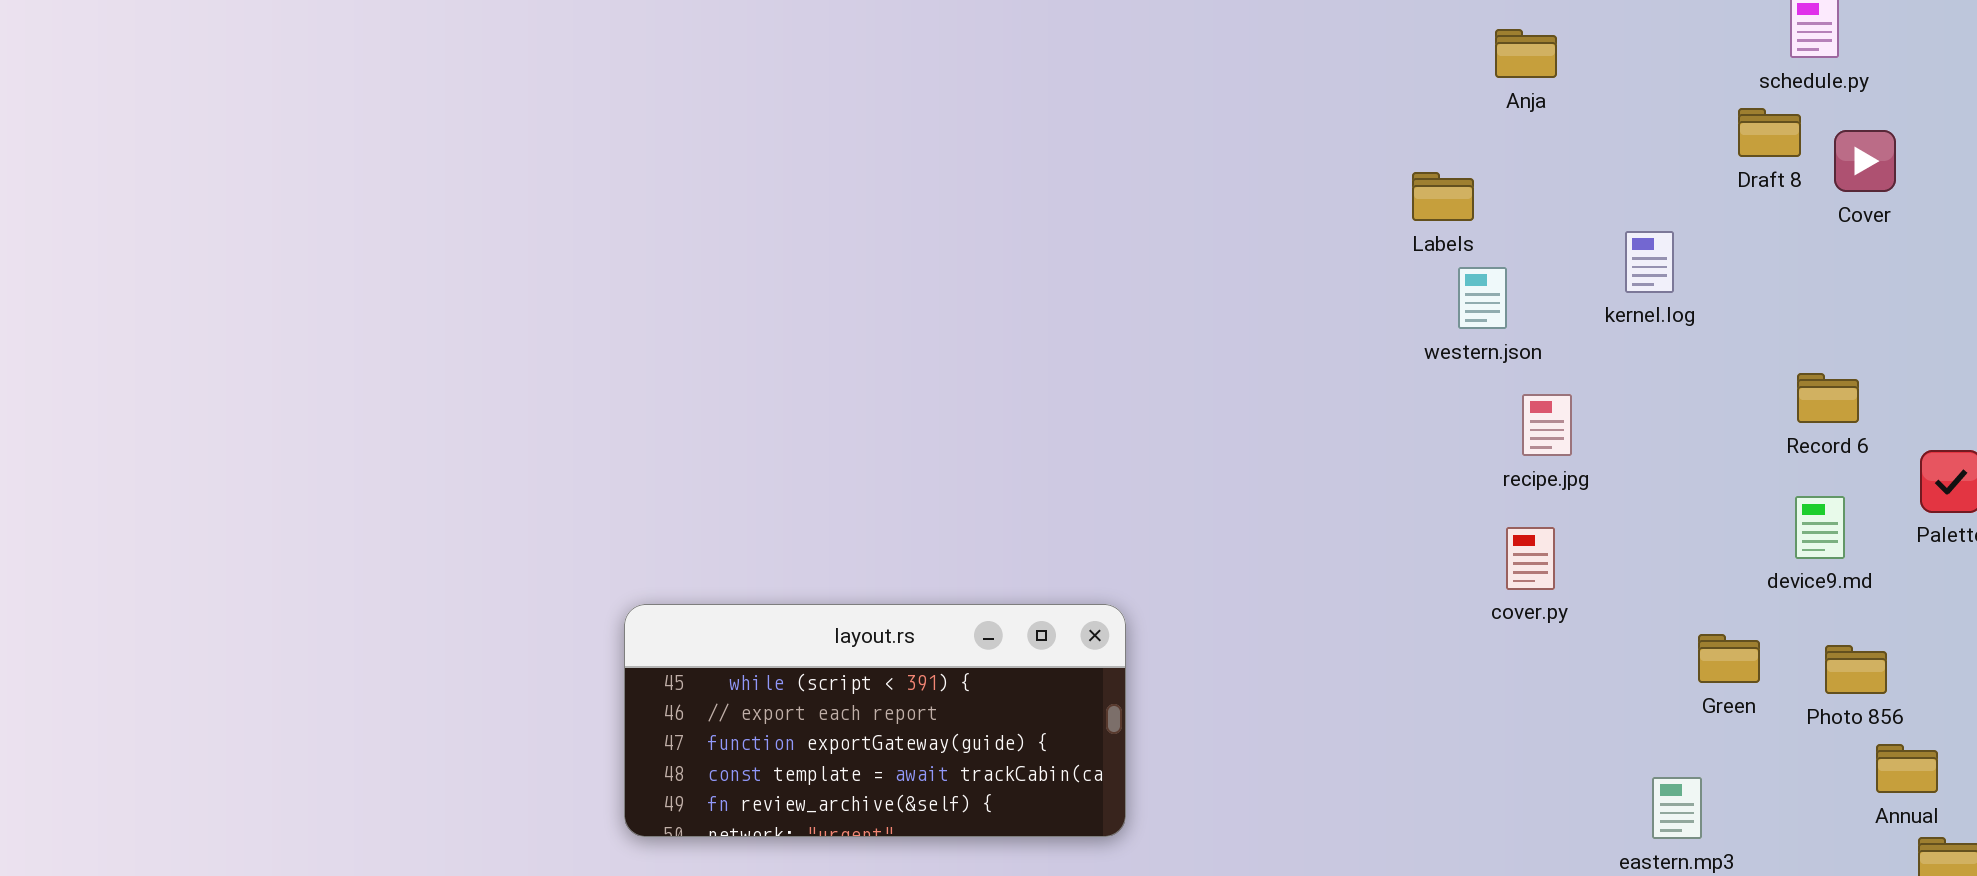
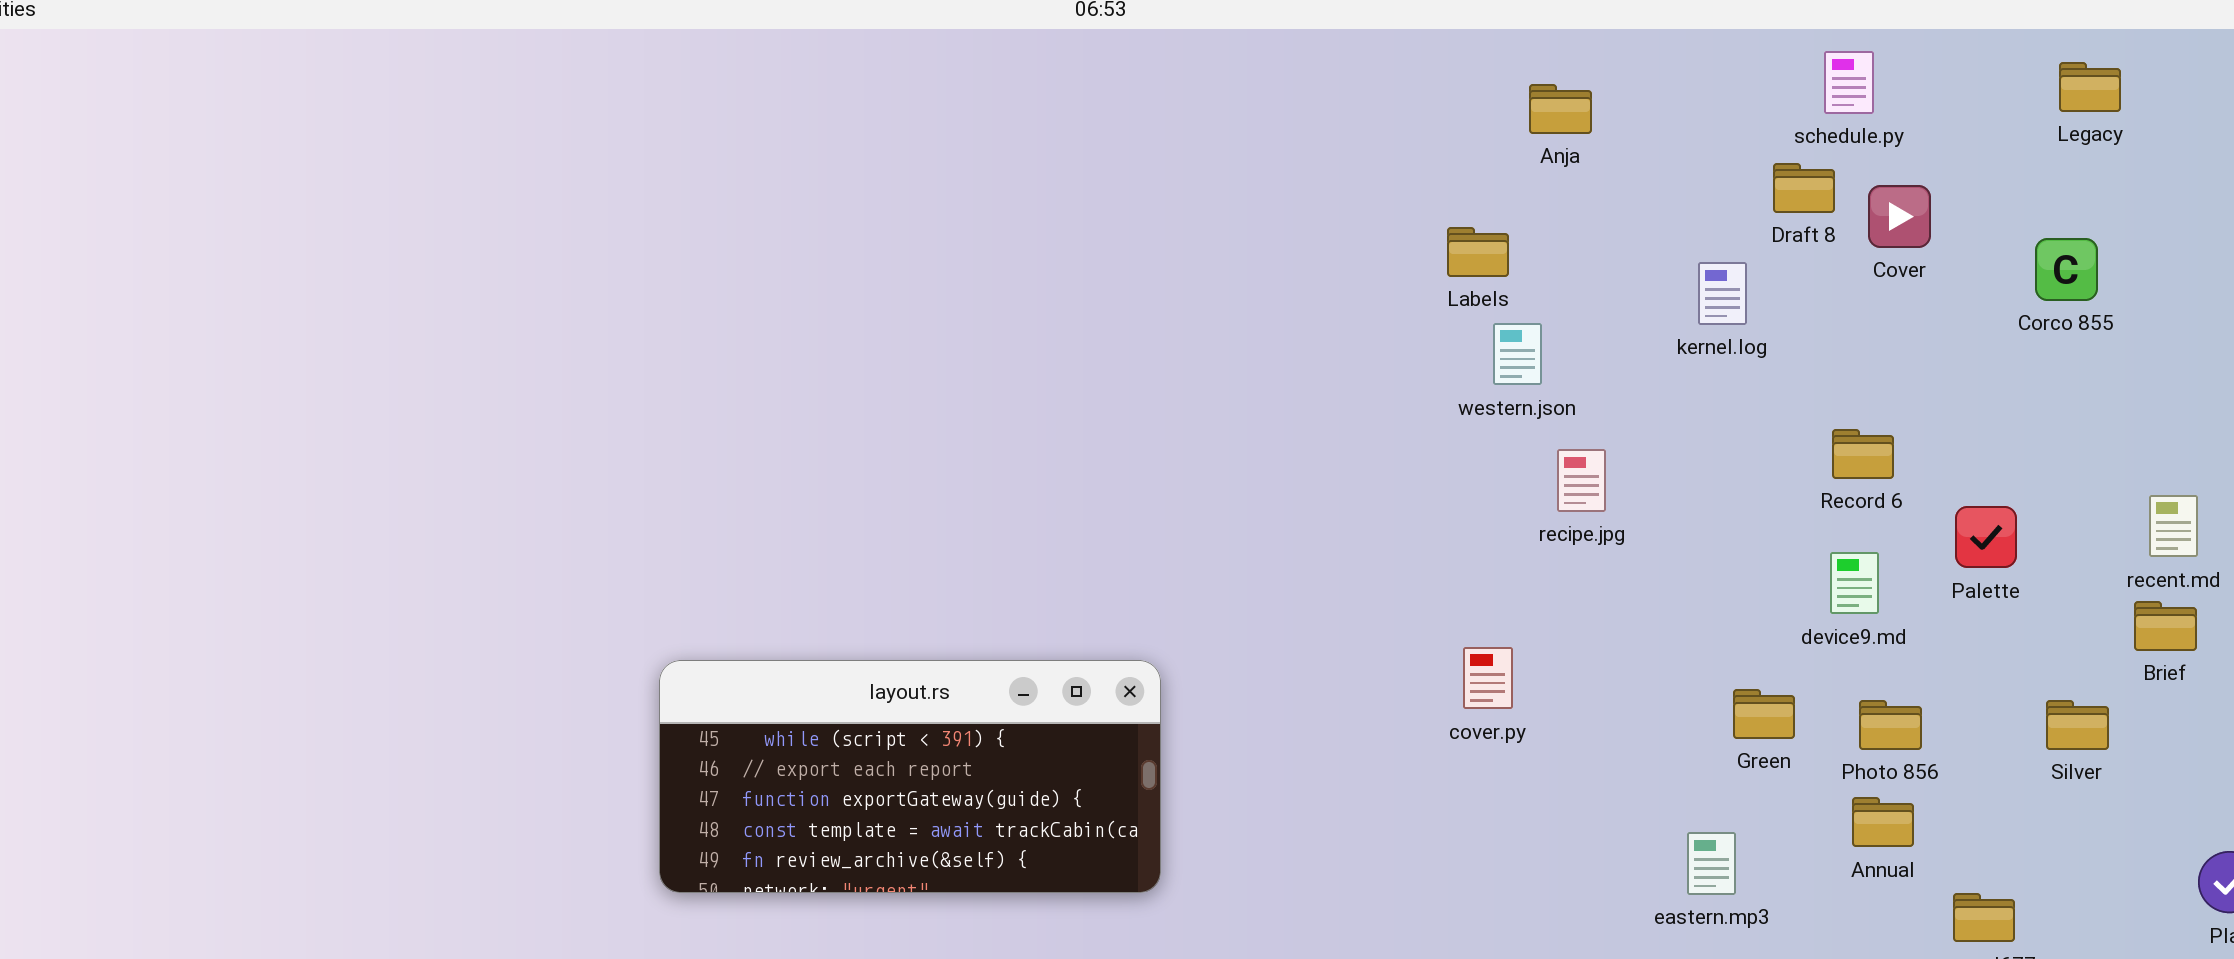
kernel.log: [1625,231,1674,293] -> [1698,262,1747,325], moved
cover.py: [1506,527,1555,590] -> [1463,647,1513,709], moved
Annual: [1876,744,1938,793] -> [1852,797,1914,847], moved

